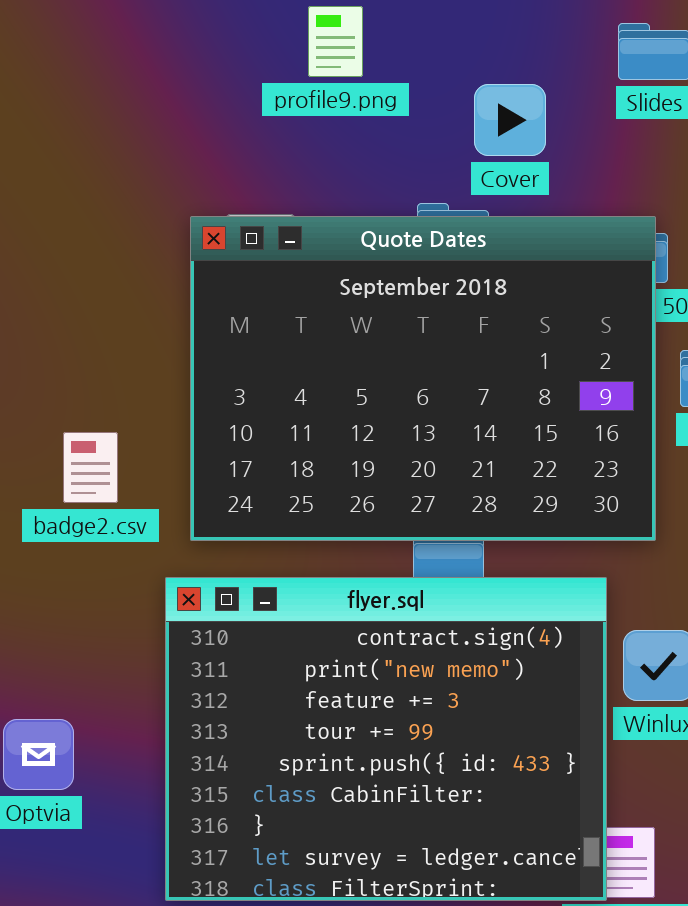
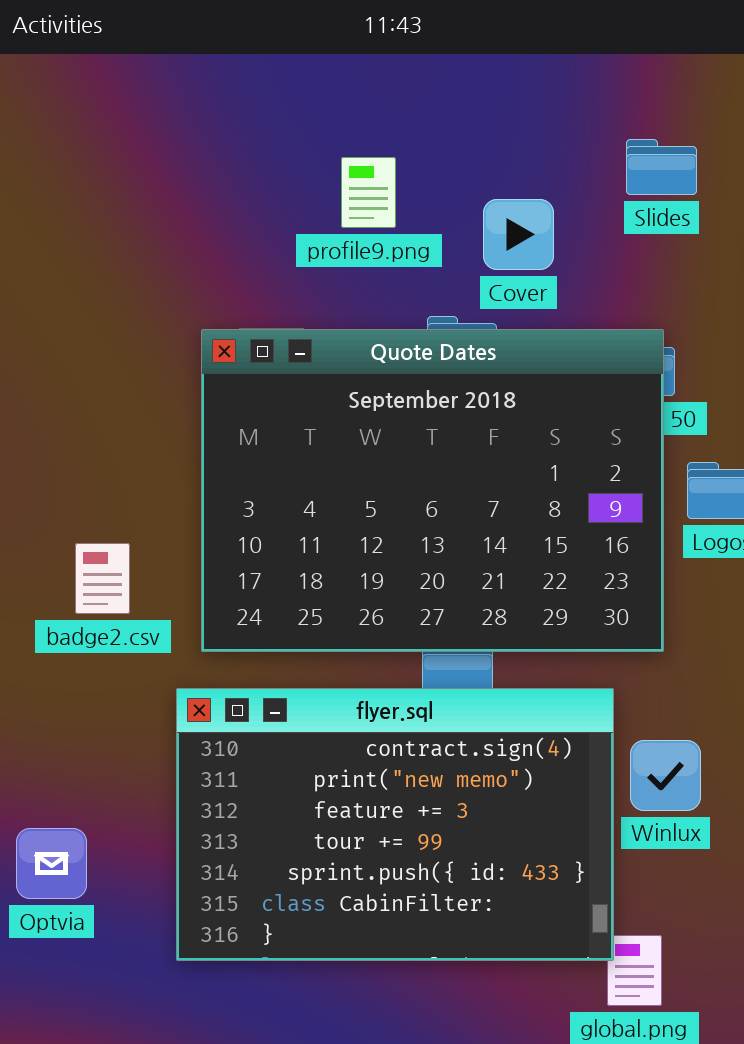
profile9.png: [308,6,363,77] -> [341,157,396,228], moved
flyer.sql: [165,577,607,901] -> [176,688,614,961], resized

